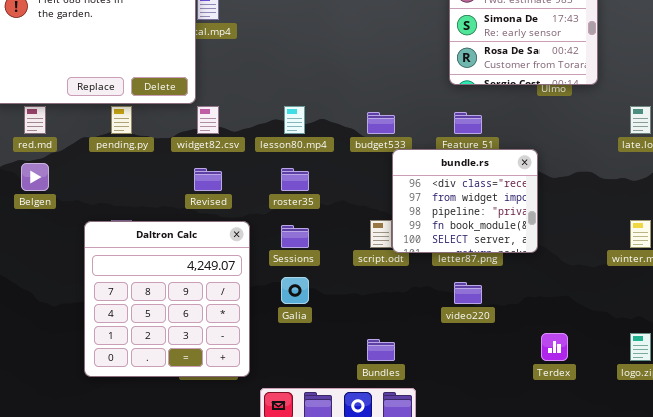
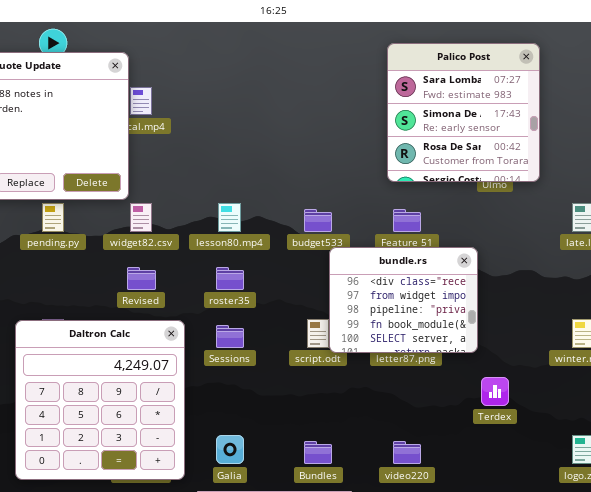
Galia: [281,277,309,304] -> [216,435,244,464], moved
video220: [454,282,482,304] -> [393,441,421,464], moved
Terdex: [541,333,568,361] -> [481,377,509,406], moved

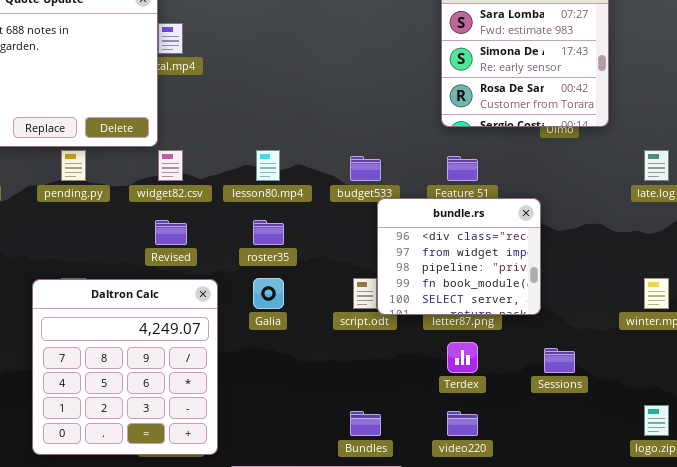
Sessions: [216,325,244,348] -> [544,348,575,373], moved
Terdex: [481,377,509,406] -> [447,342,478,373], moved
Galia: [216,435,244,464] -> [253,278,284,309], moved

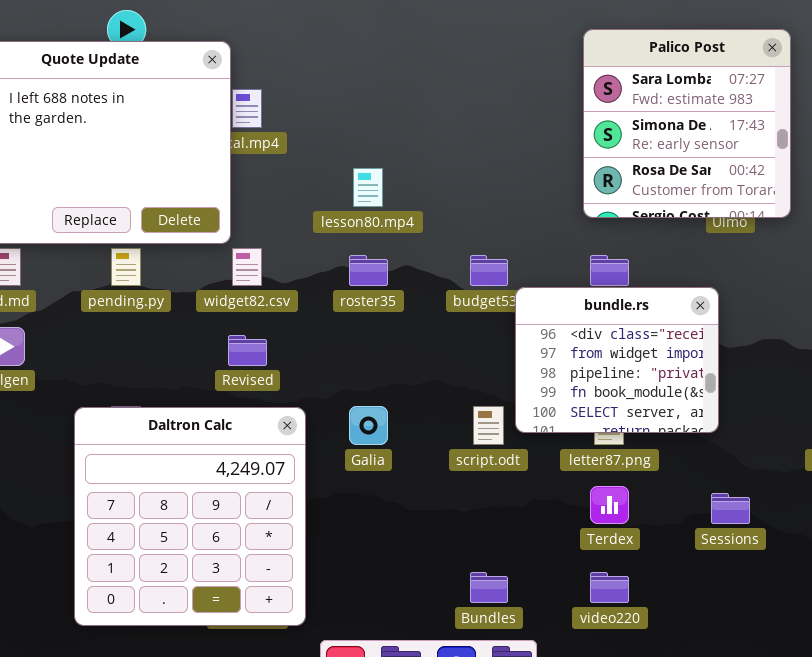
lesson80.mp4: [256,150,280,181] -> [353,168,383,207], moved
bundle.rs: [377,198,541,315] -> [515,287,719,433], moved
roster35: [253,220,284,245] -> [349,255,388,286], moved

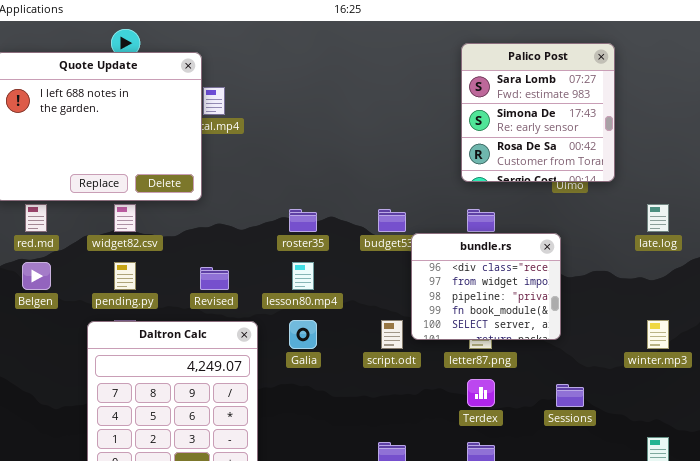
lesson80.mp4: [353,168,383,207] -> [292,262,314,290], moved
pending.py: [111,248,141,286] -> [114,262,136,290], moved
widget82.csv: [232,248,262,286] -> [114,204,136,232], moved

